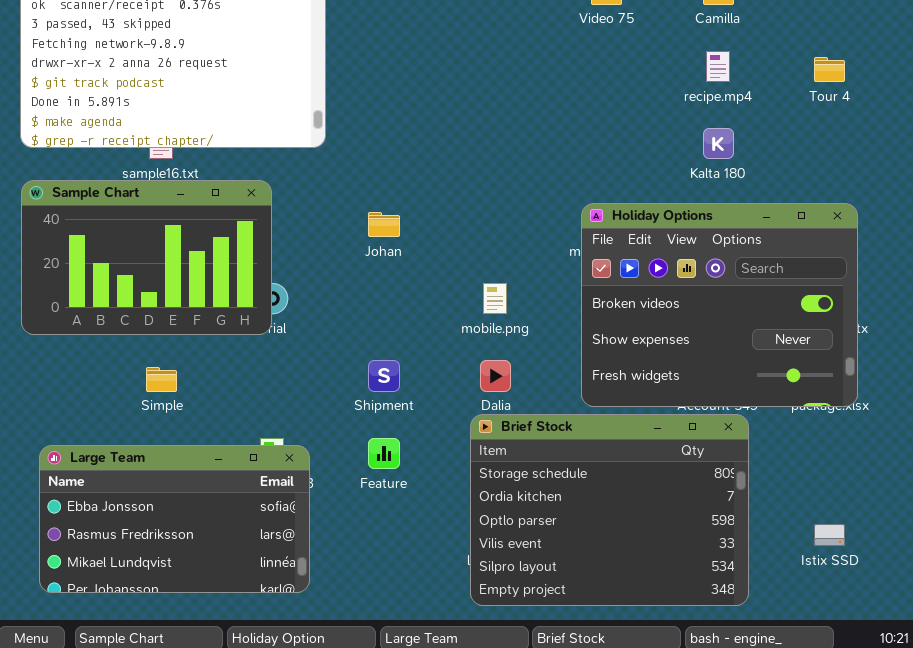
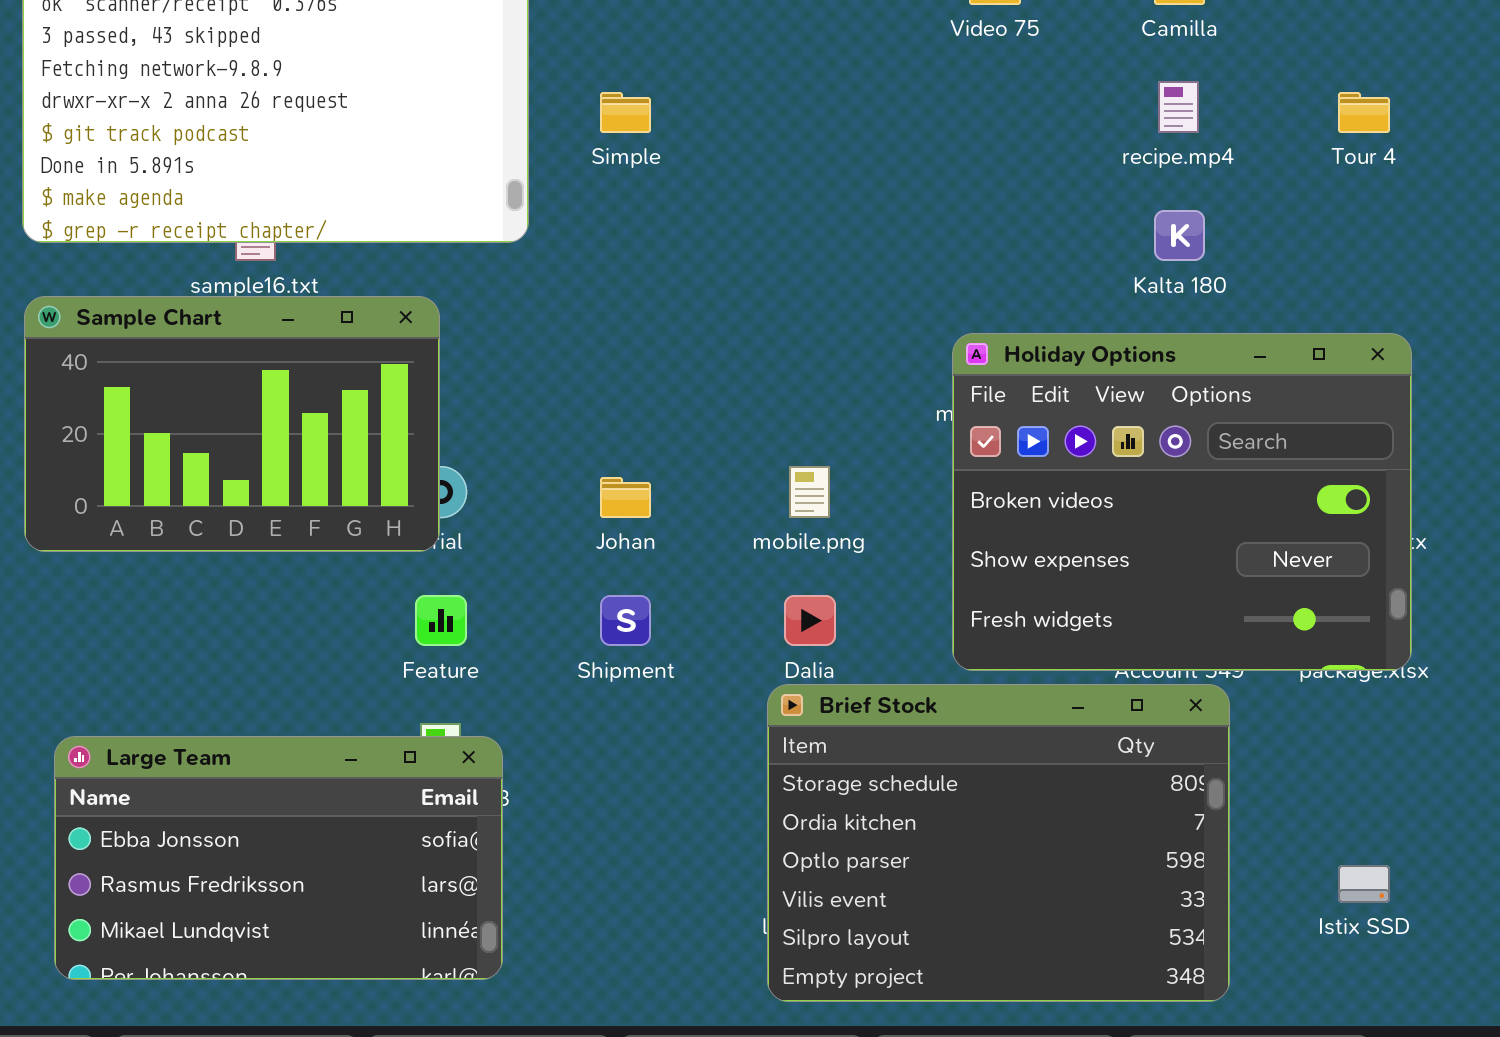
Johan: [368,212,400,237] -> [600,477,651,518], moved
Simple: [146,367,177,392] -> [600,92,651,133], moved
Feature: [368,438,400,469] -> [415,595,467,646], moved

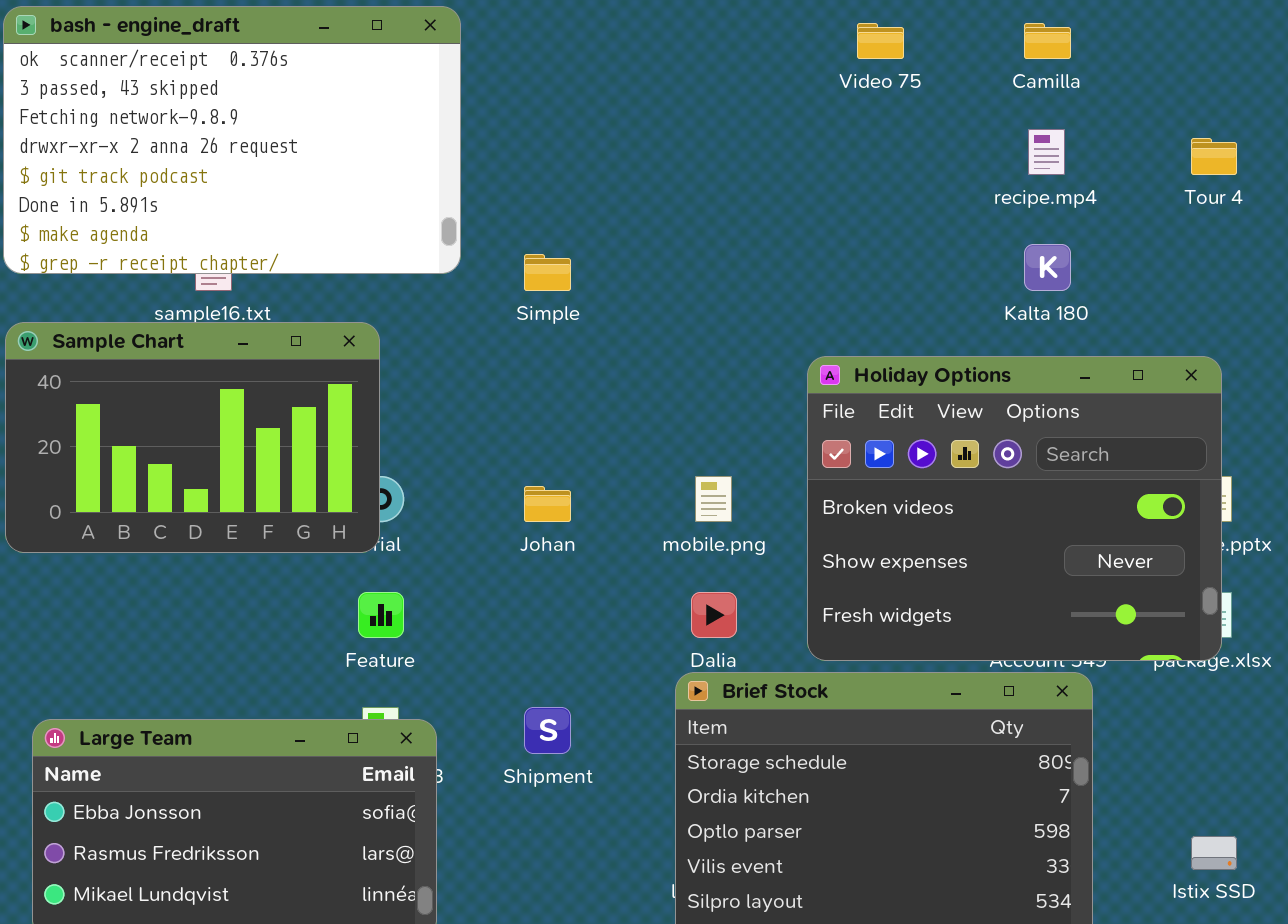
Simple: [600,92,651,133] -> [524,254,571,291], moved
Holiday Options: [952,333,1412,671] -> [807,356,1222,661], moved
Shipment: [600,595,651,646] -> [524,707,571,754], moved

